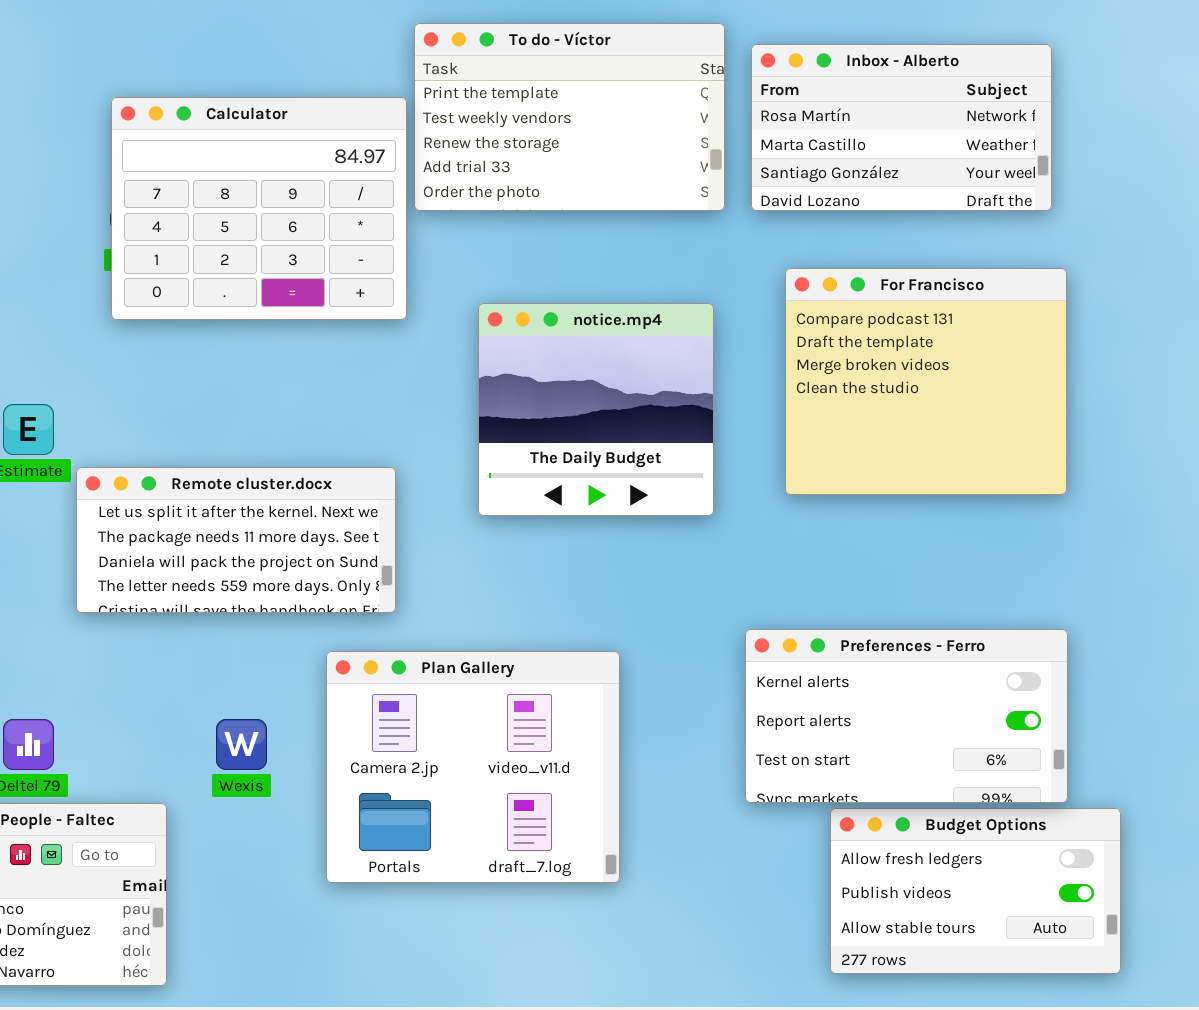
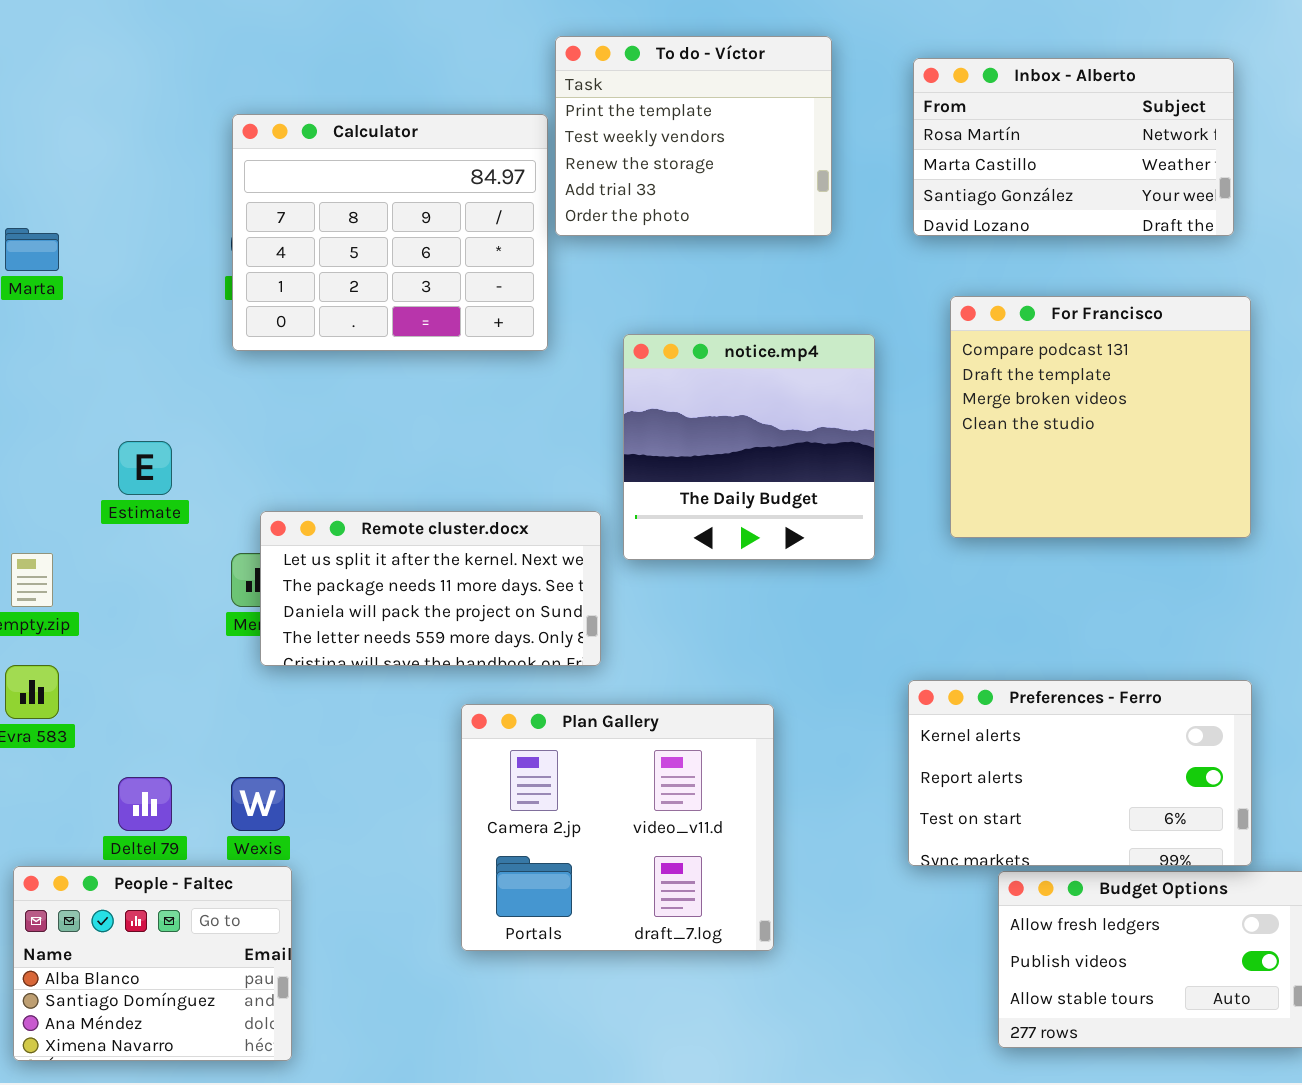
To do - Víctor: [414,23,725,211] -> [555,36,832,236], resized
Remote cluster.docx: [76,467,396,613] -> [260,511,601,666], moved
Wexis: [216,719,267,770] -> [231,777,285,831], moved

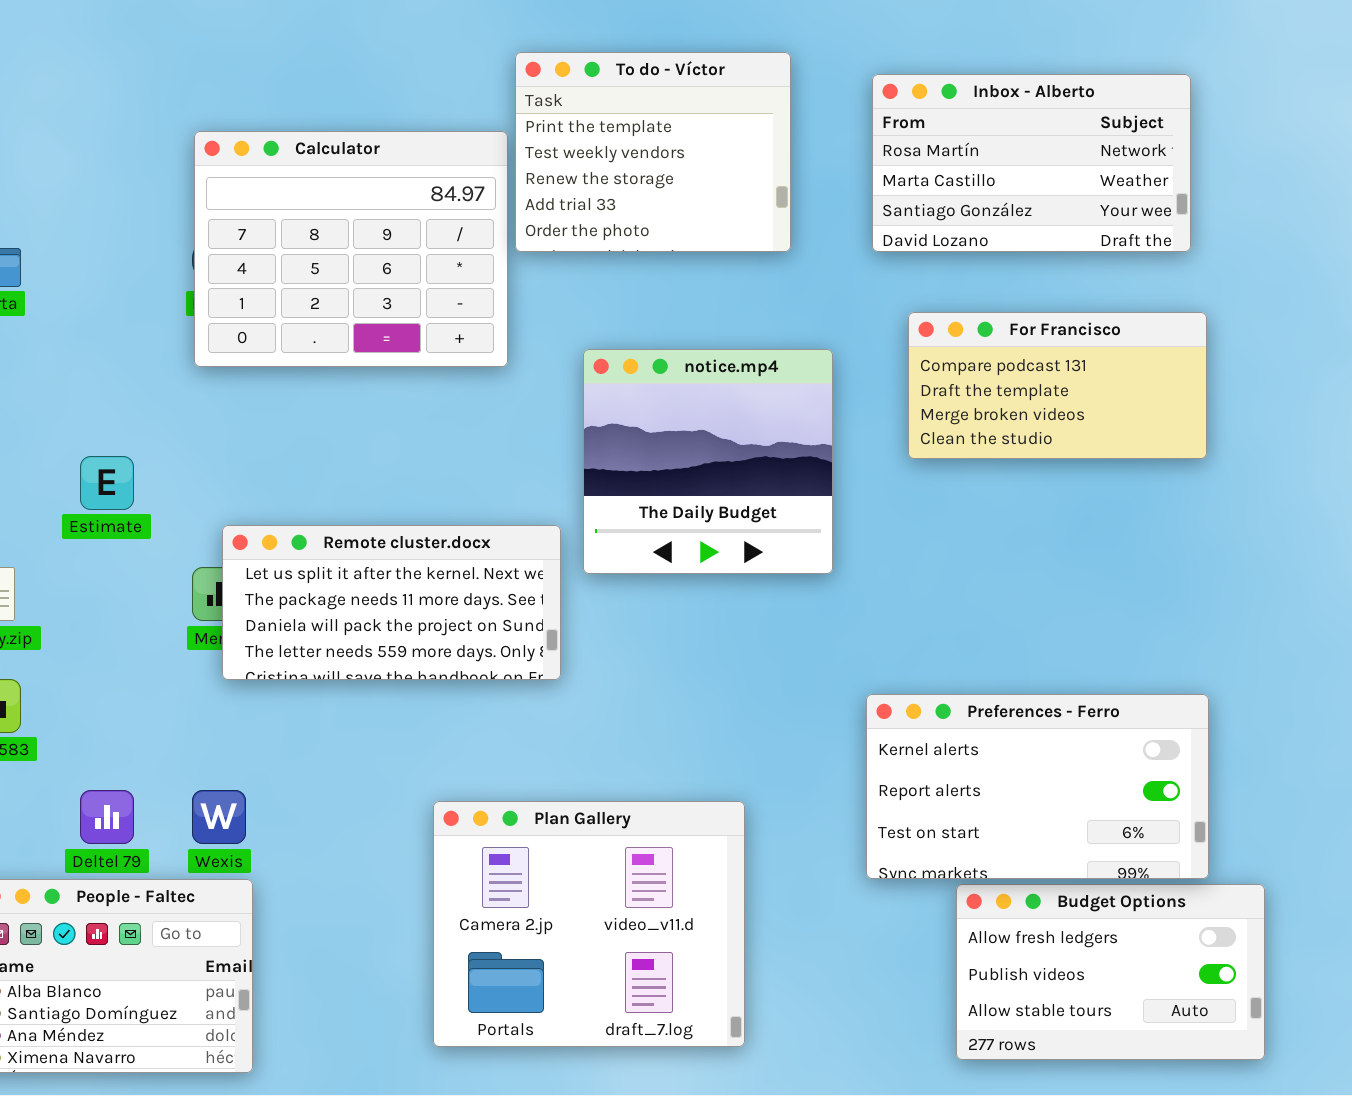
For Francisco: [950,296,1251,538] -> [908,312,1207,459], resized
Plan Gallery: [461,704,774,951] -> [433,801,745,1047], moved

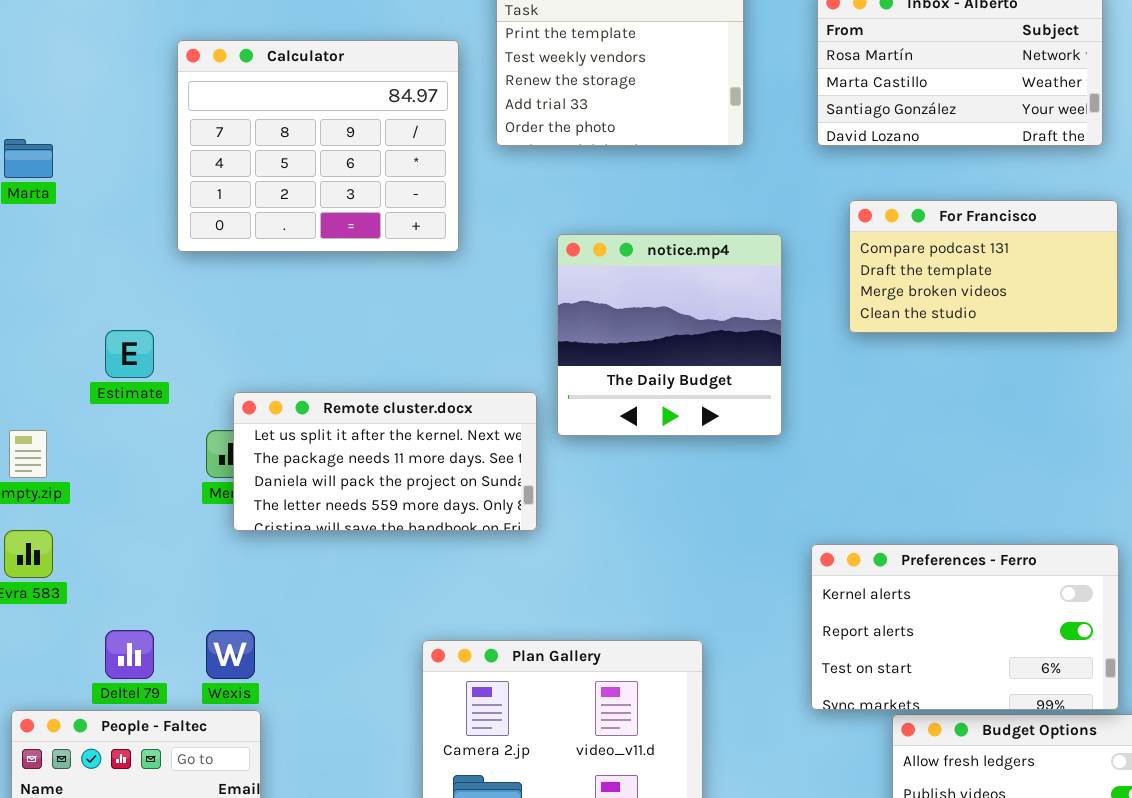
Calculator: [194,131,508,367] -> [177,40,459,252], moved

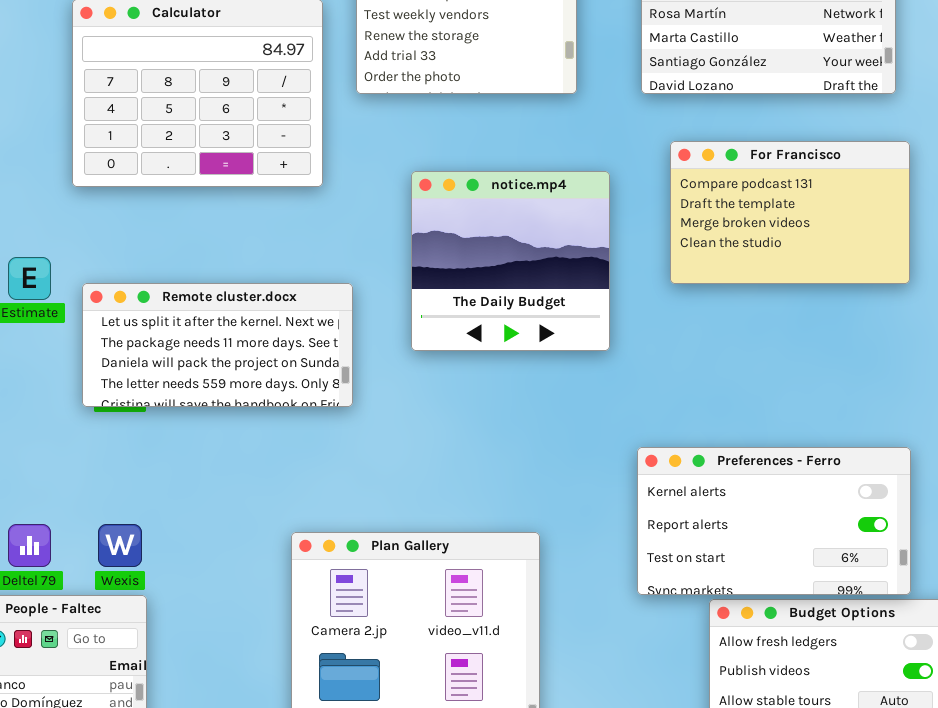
For Francisco: [849,200,1118,333] -> [670,141,910,284], resized
Remote cluster.docx: [233,392,537,531] -> [82,283,353,407], moved

